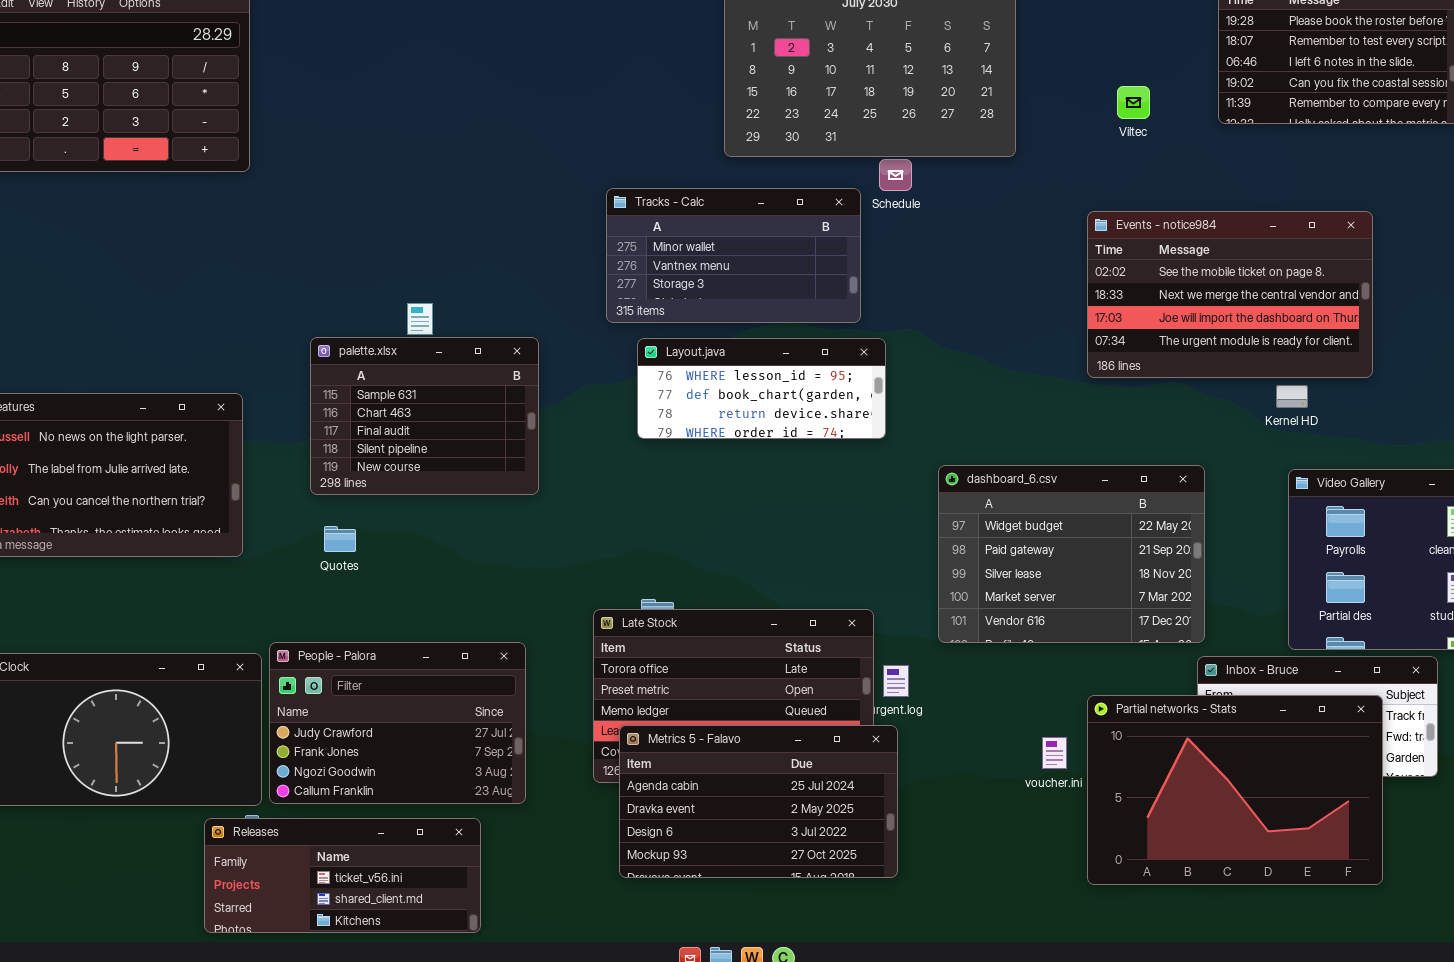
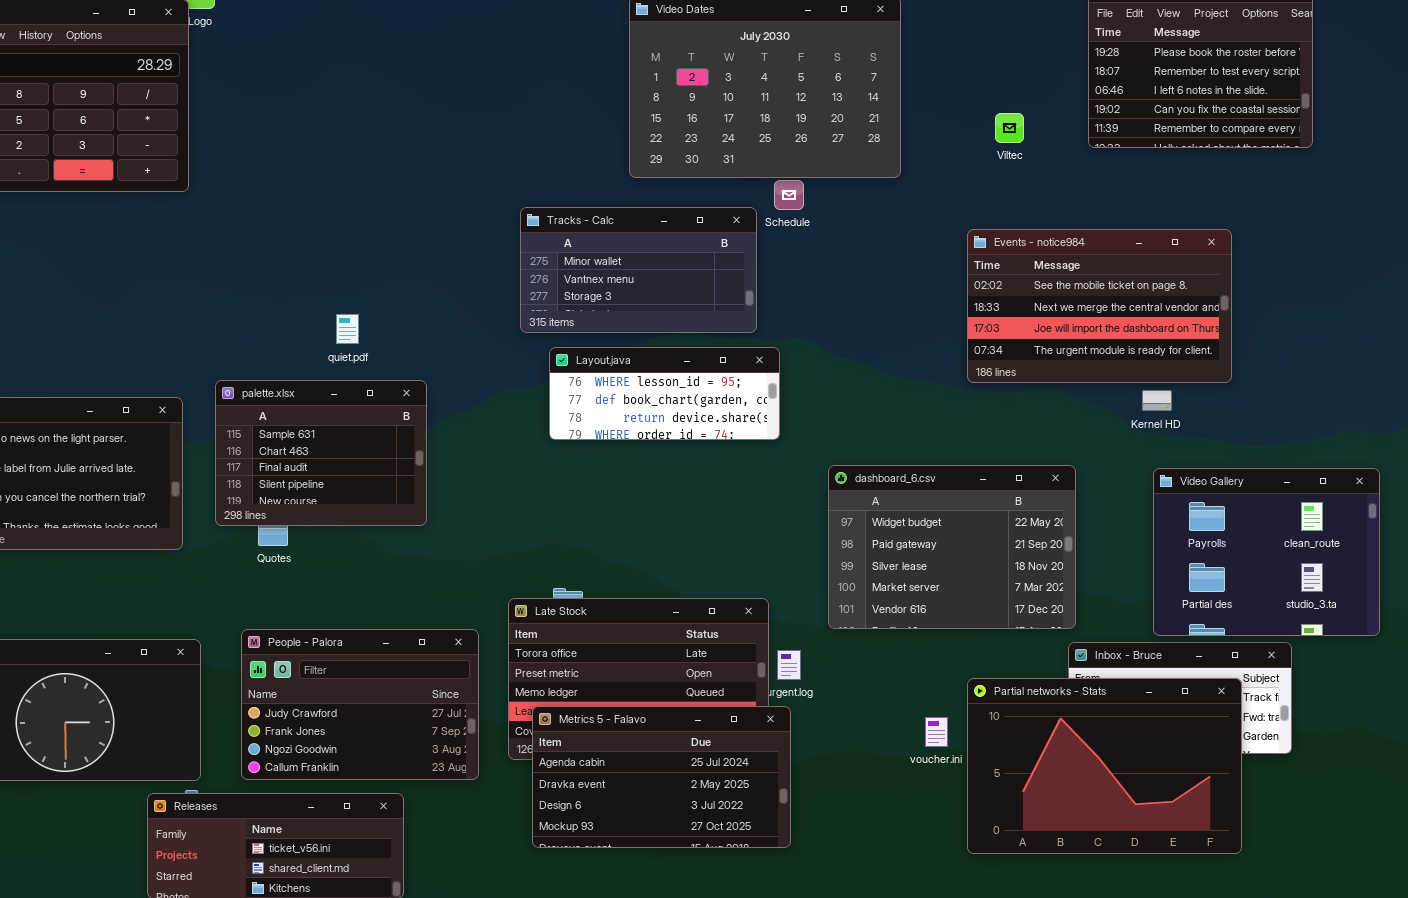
palette.xlsx: [310,337,539,495] -> [215,380,427,526], moved
People - Palora: [269,642,526,804] -> [241,629,479,780], moved

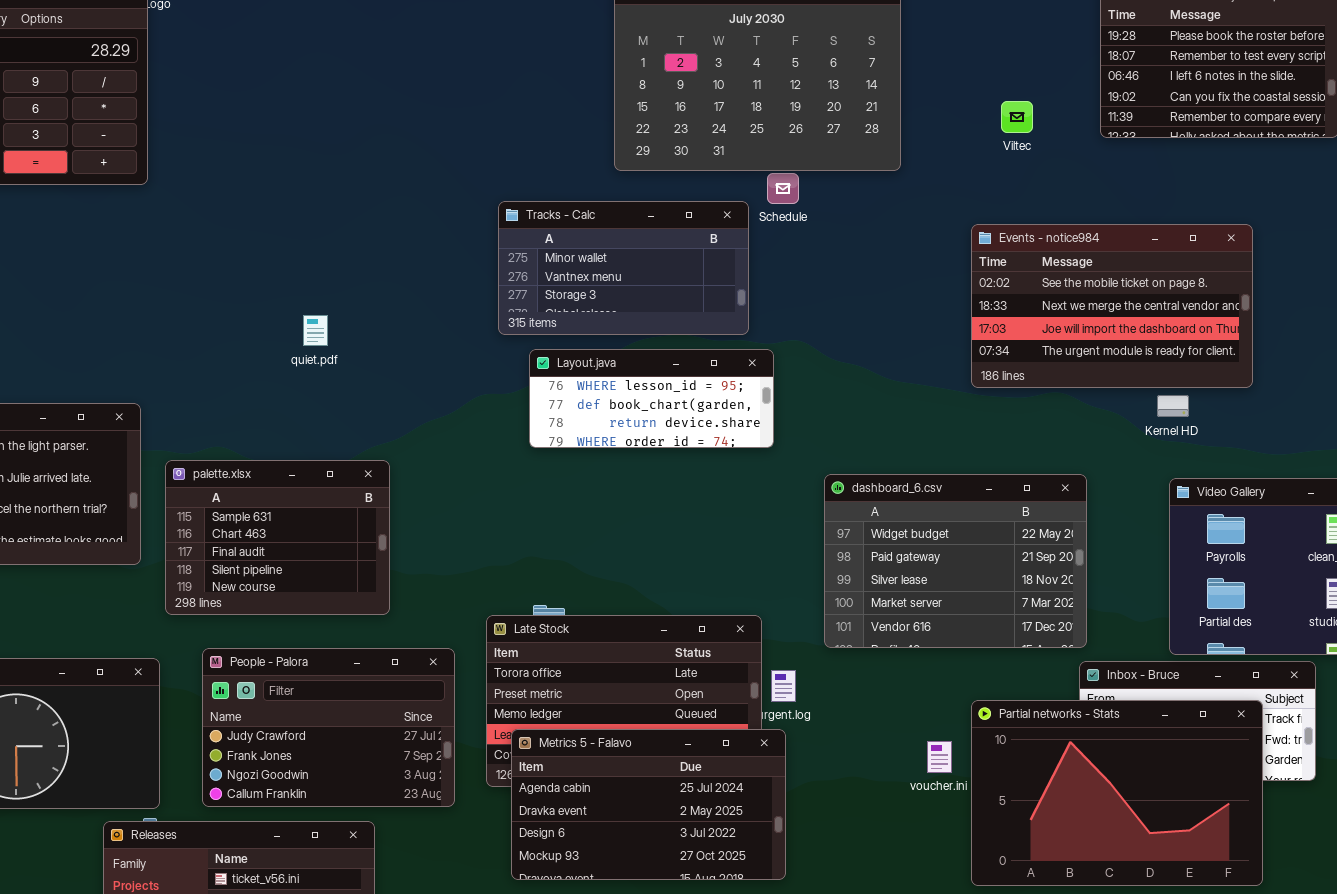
palette.xlsx: [215,380,427,526] -> [165,460,390,615], moved

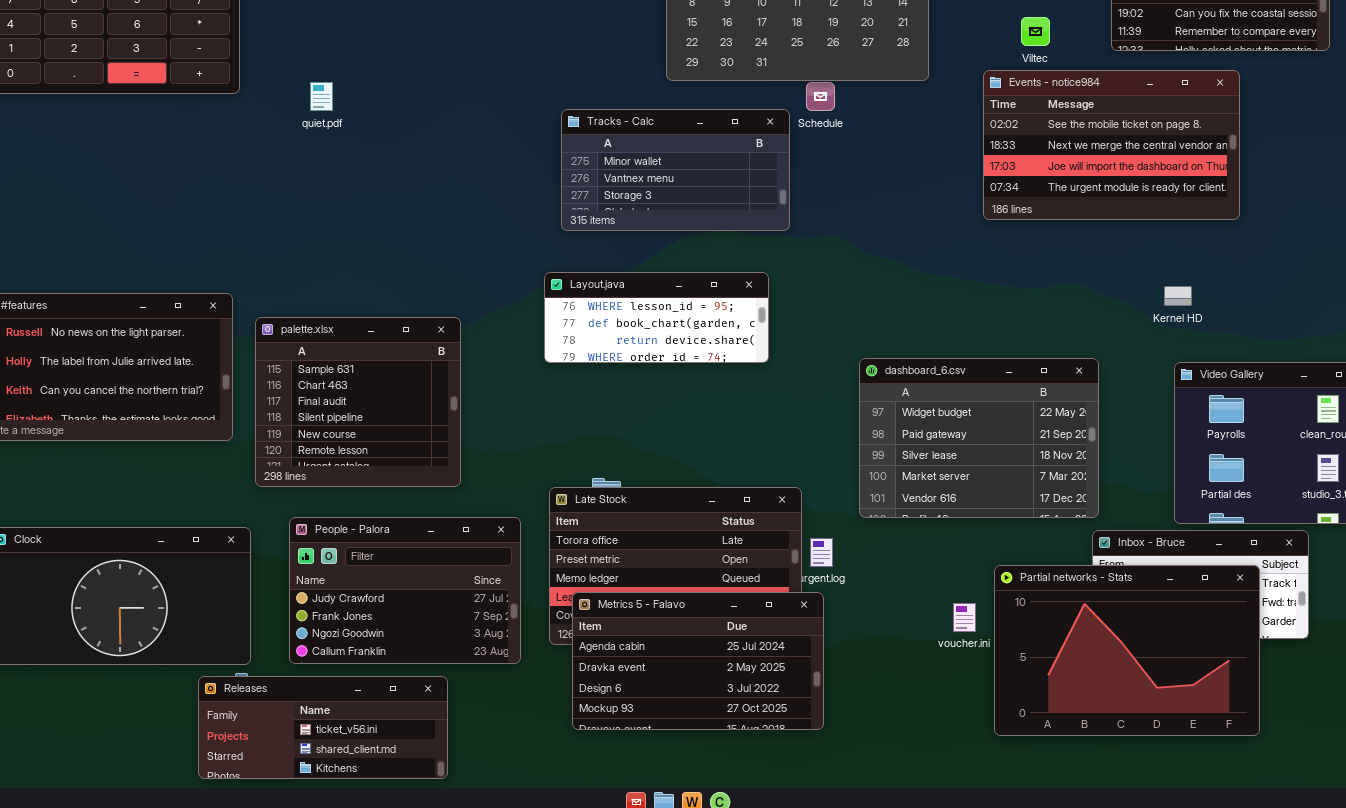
Events - notice984: [971,224,1253,388] -> [983,70,1240,220], moved
quiet.pdf: [303,315,328,346] -> [310,82,333,111], moved
Layout.java: [529,349,774,448] -> [544,272,769,363], moved
palette.xlsx: [165,460,390,615] -> [255,317,461,487], resized

